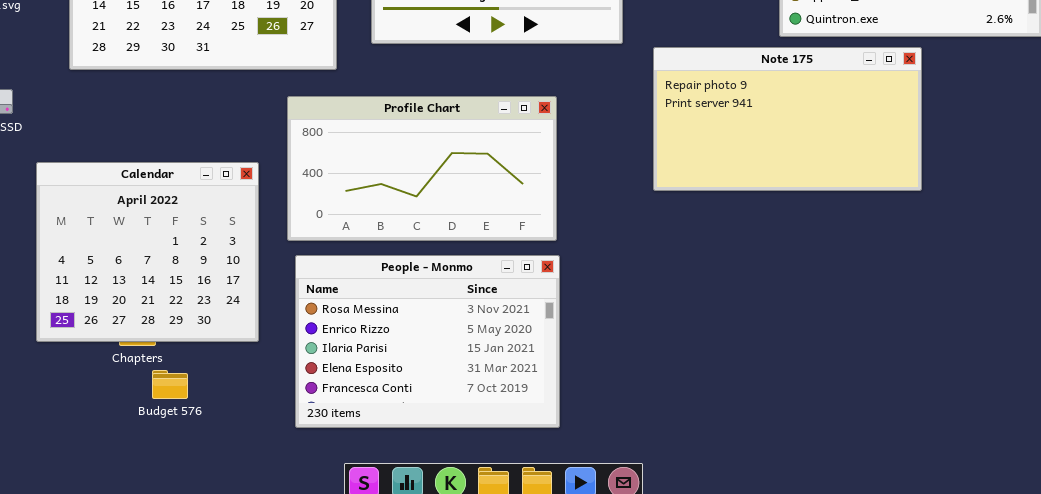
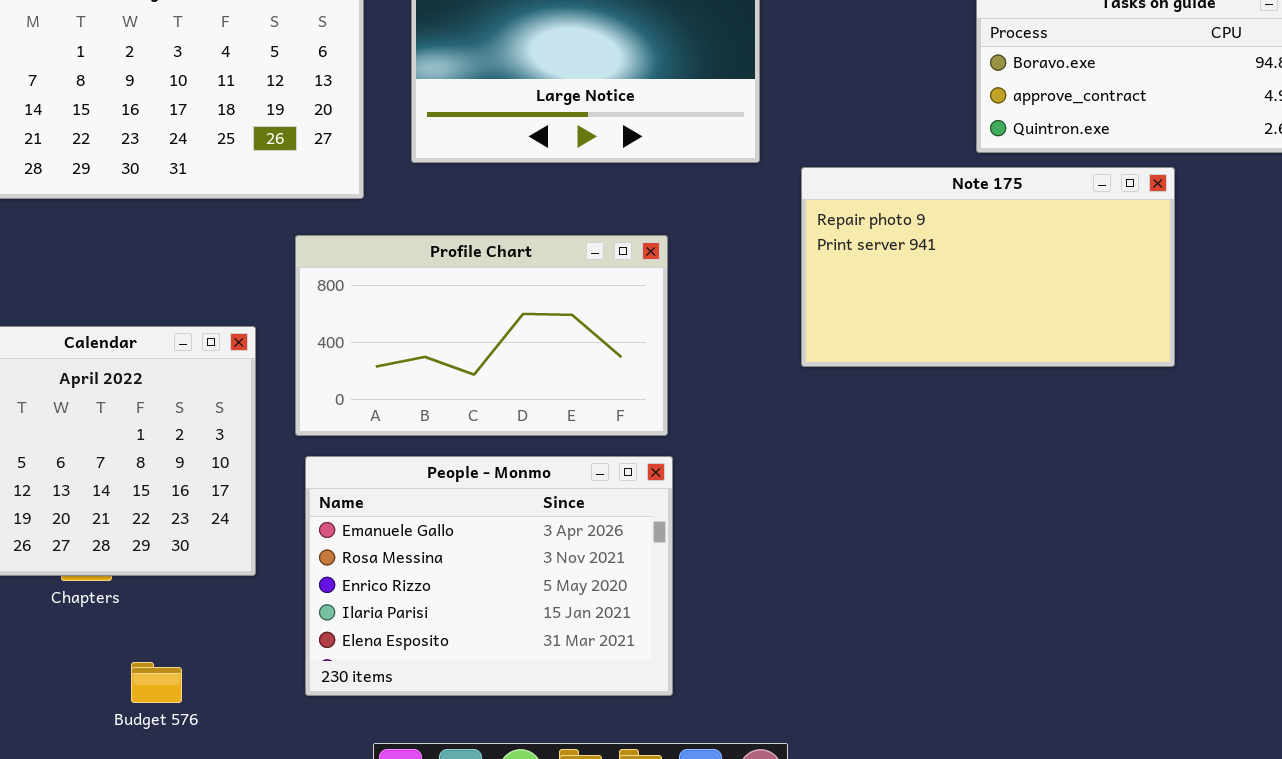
People - Monmo: [295,255,560,428] -> [305,456,673,696], scrolled up 1 row
Budget 576: [152,370,188,399] -> [131,662,182,703], moved

